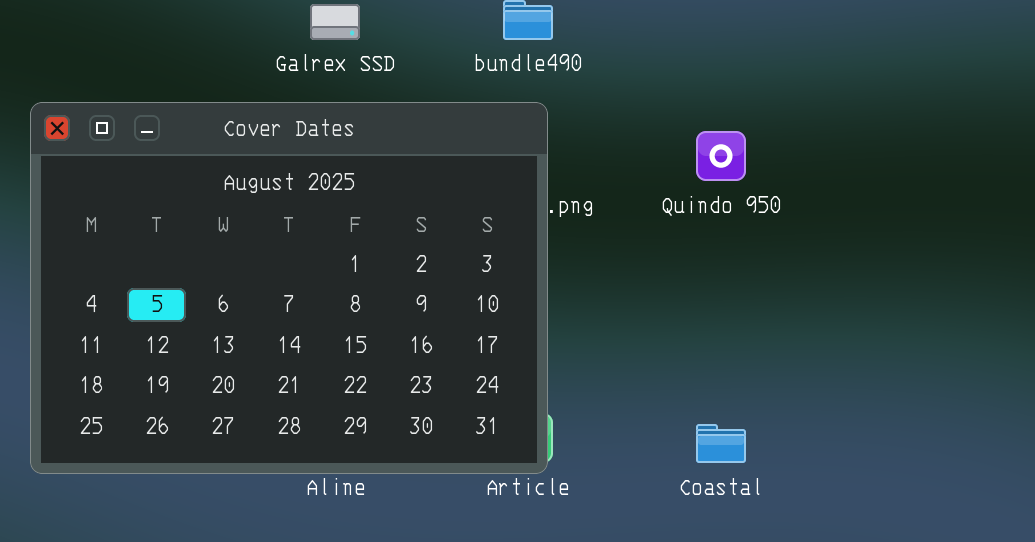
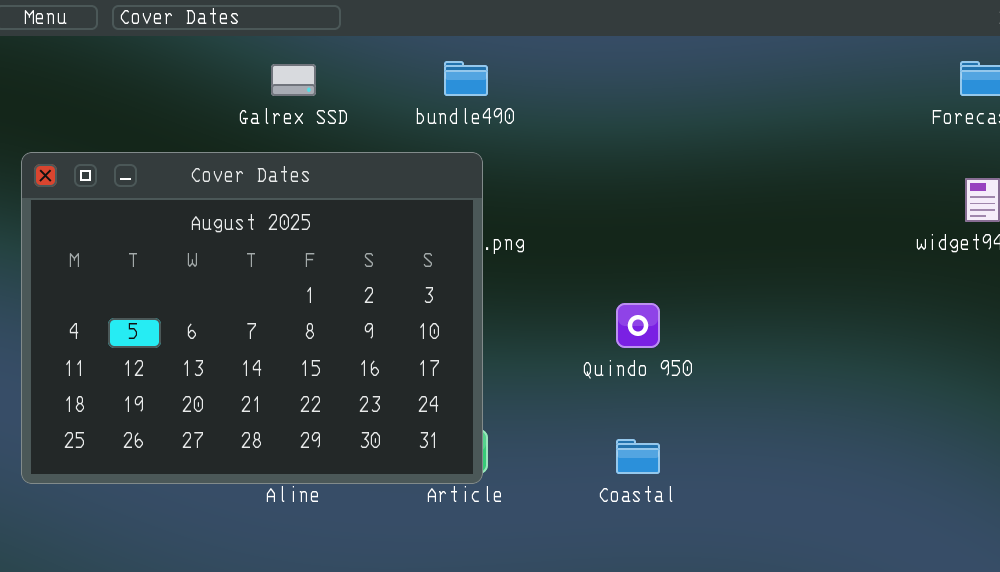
Quindo 950: [696,131,746,181] -> [616,303,660,348], moved

